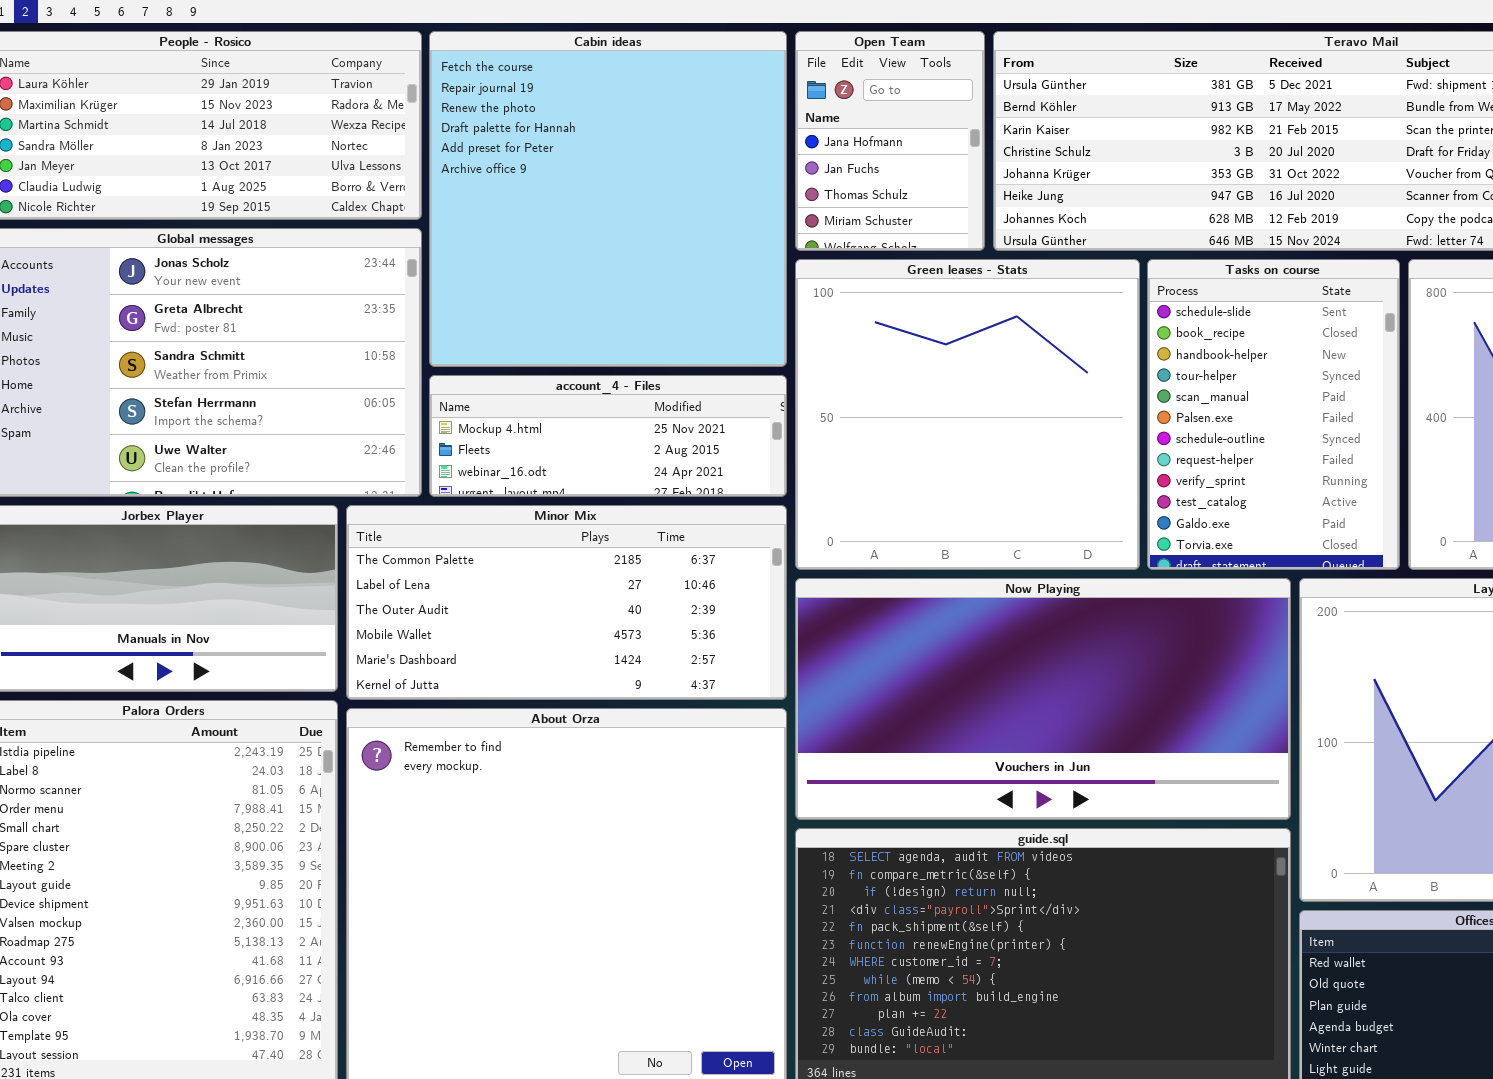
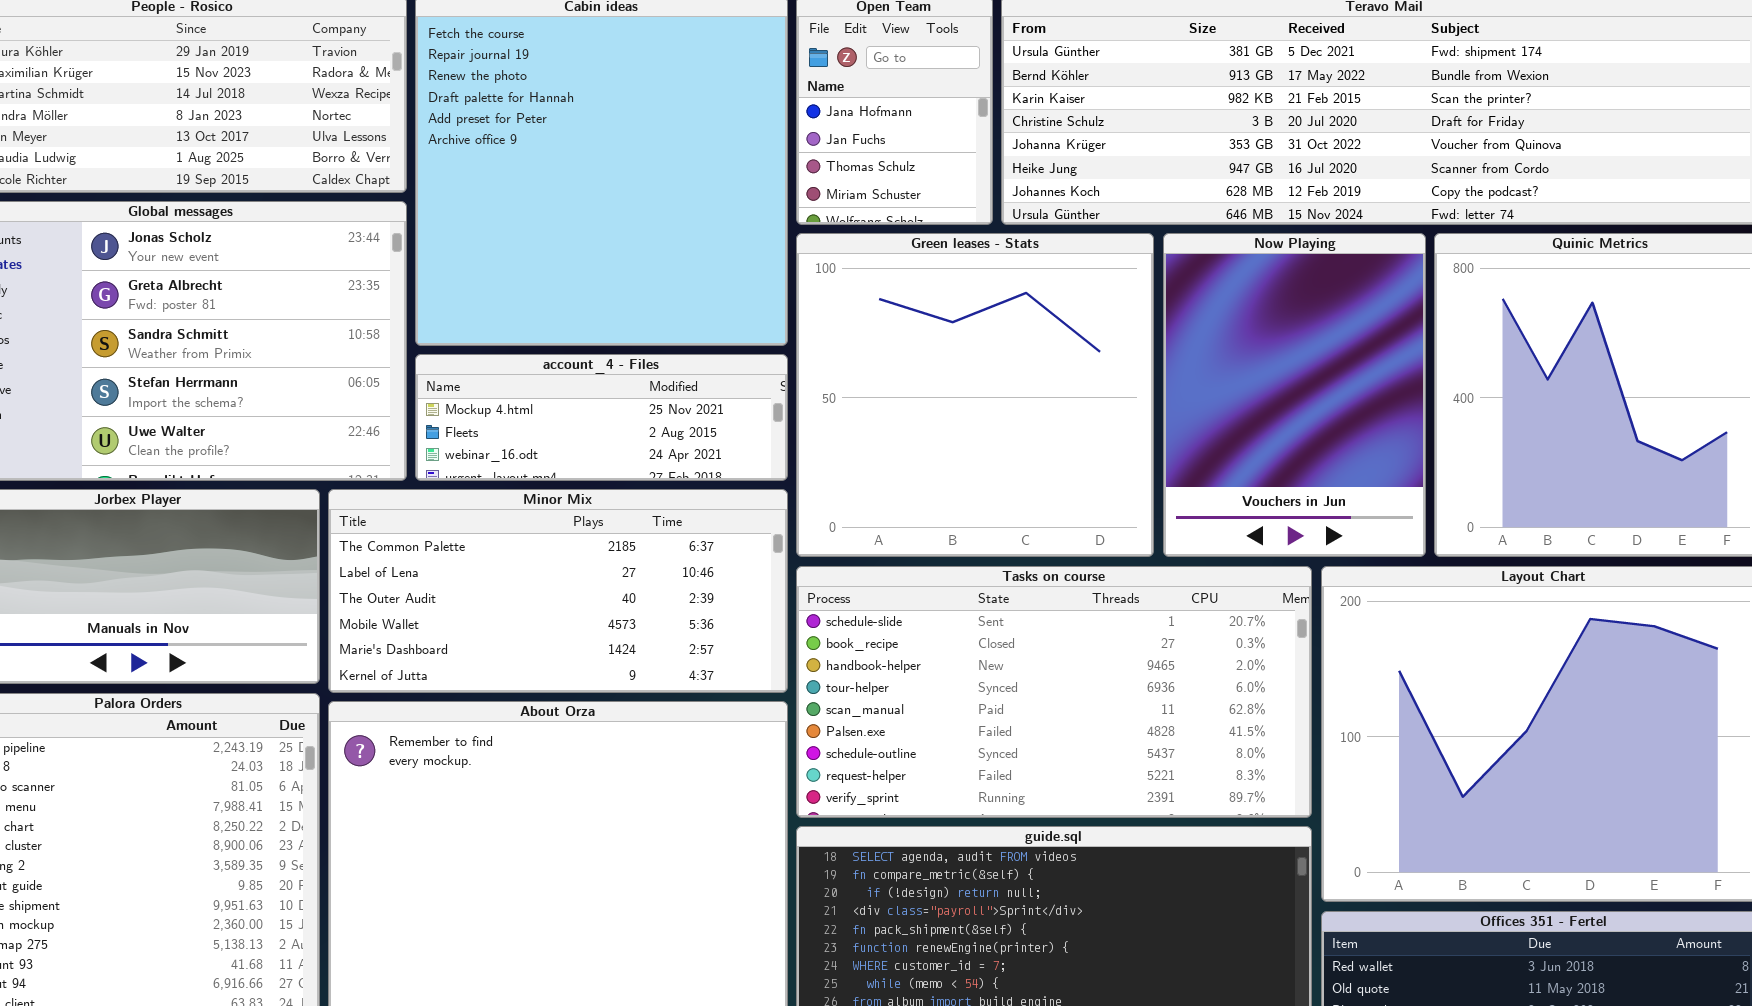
Tasks on course: [1147,259,1400,570] -> [796,566,1312,818], moved, resized
Now Playing: [795,578,1291,820] -> [1163,233,1426,557], moved, resized

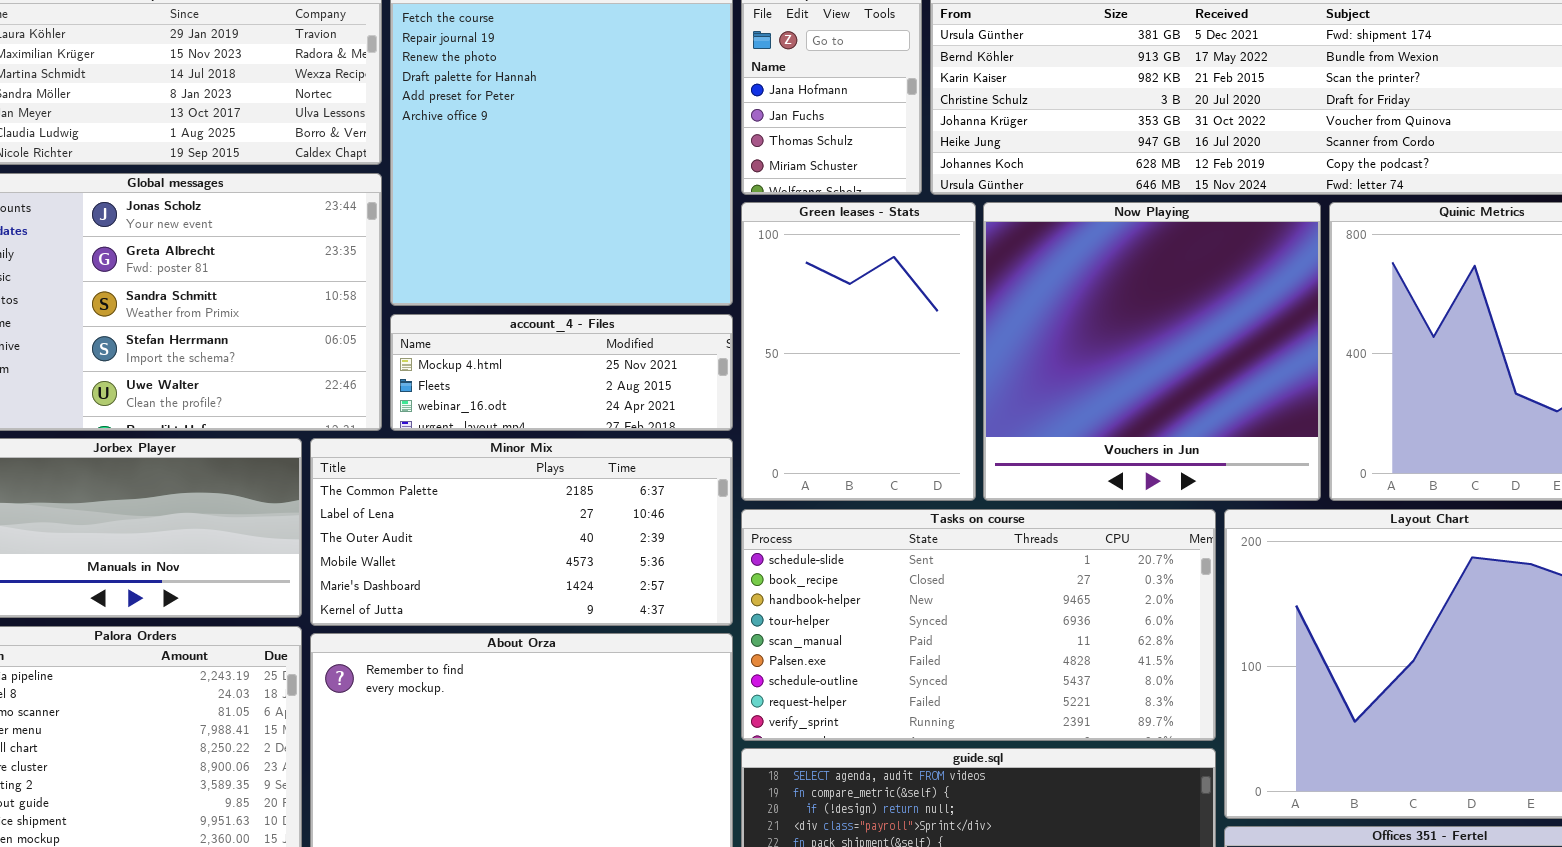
Green leases - Stats: [796,233,1154,557] -> [741,202,976,501], resized
Now Playing: [1163,233,1426,557] -> [983,202,1321,501], resized

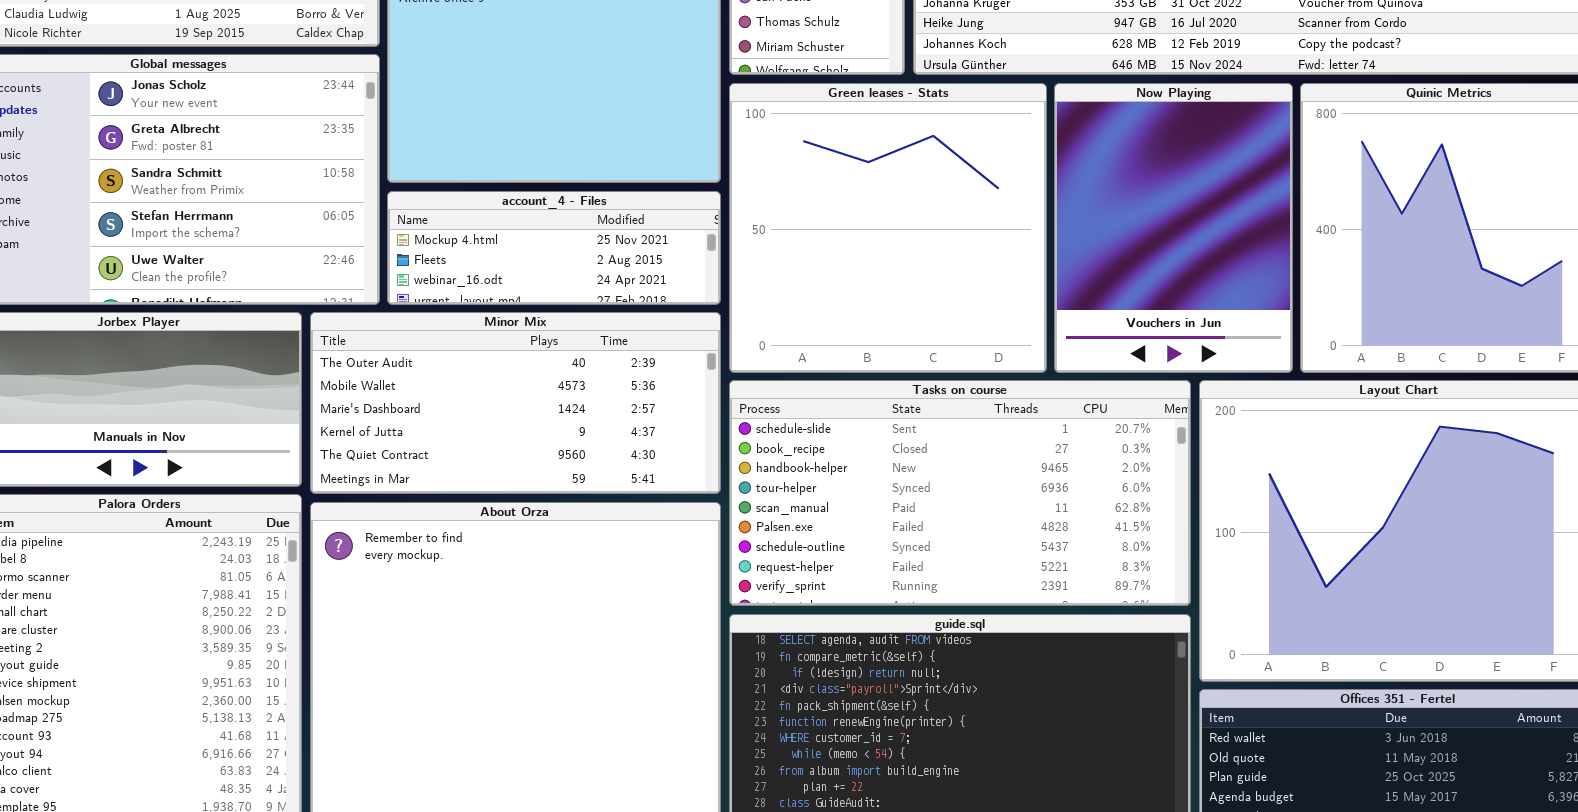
Green leases - Stats: [741,202,976,501] -> [729,83,1047,373], resized
Now Playing: [983,202,1321,501] -> [1054,83,1293,373], resized
Minor Mix: [310,438,733,626] -> [310,312,721,494], scrolled down 2 rows

